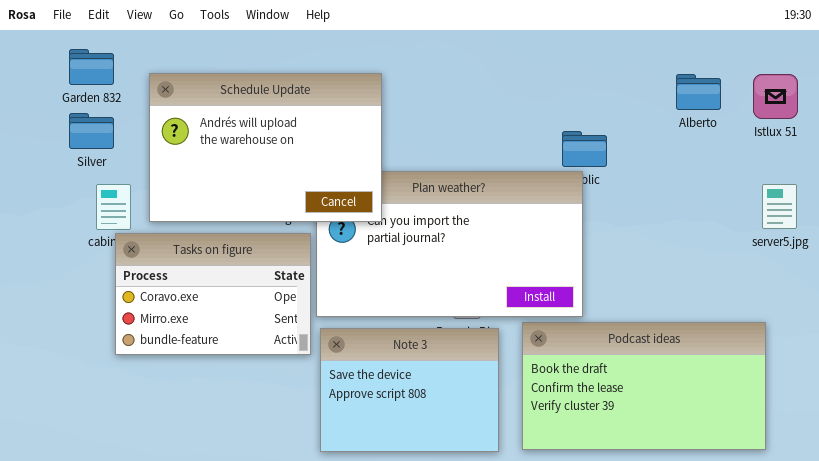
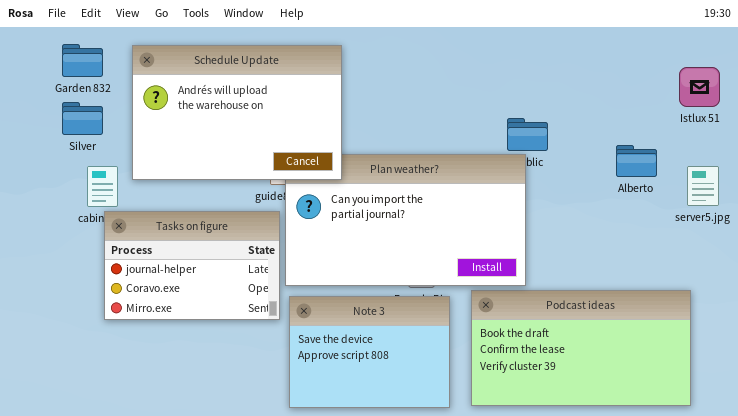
Schedule Update: [149,73,382,222] -> [132,45,342,180], moved
Alberto: [676,74,721,110] -> [616,145,657,177], moved
Tasks on figure: [115,233,311,355] -> [104,211,280,320], scrolled up 1 row

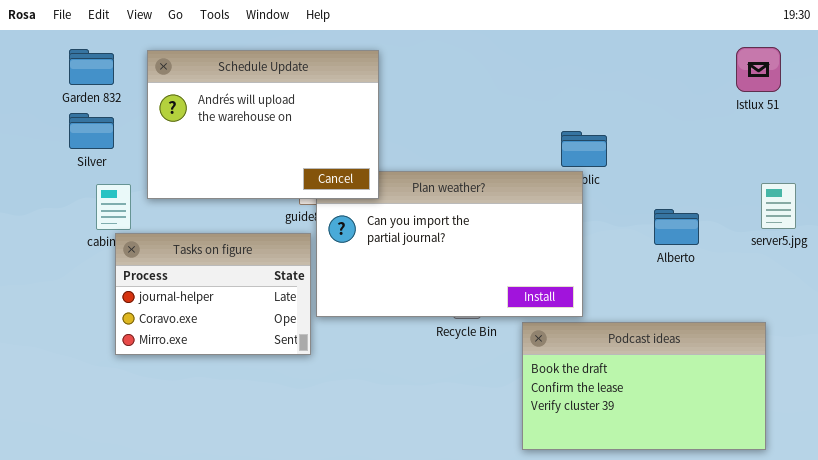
Istlux 51: [679,67,720,107] -> [736,47,781,92], moved
Alberto: [616,145,657,177] -> [654,209,699,245], moved
Note 3: [289,296,450,408] -> none, closed

